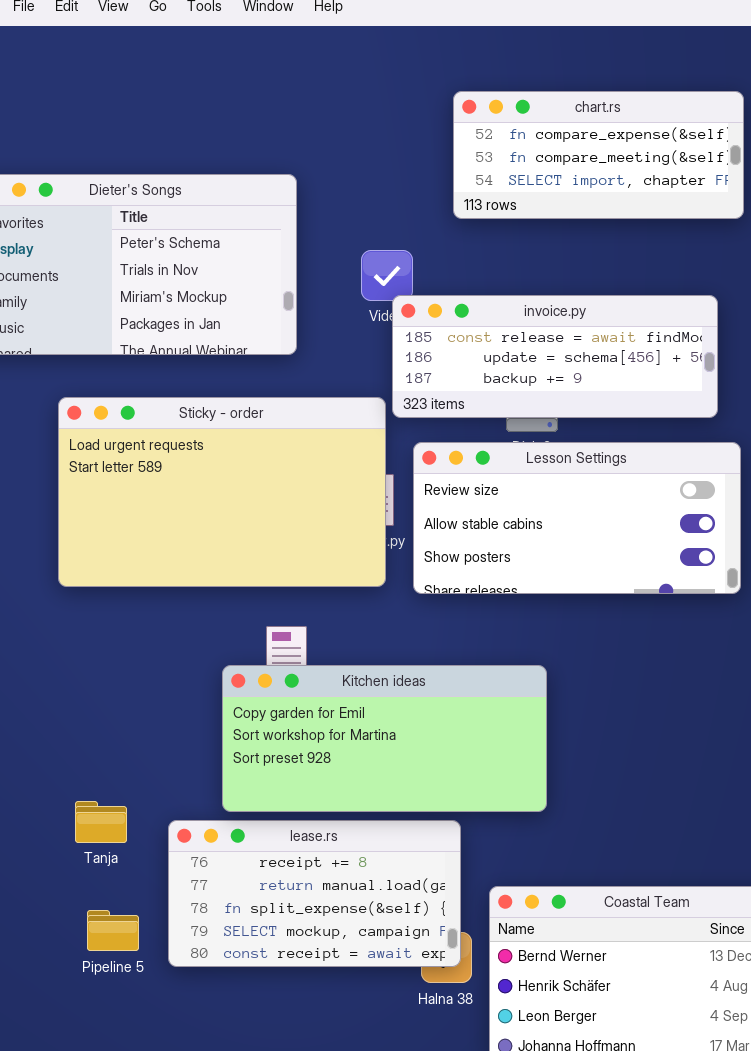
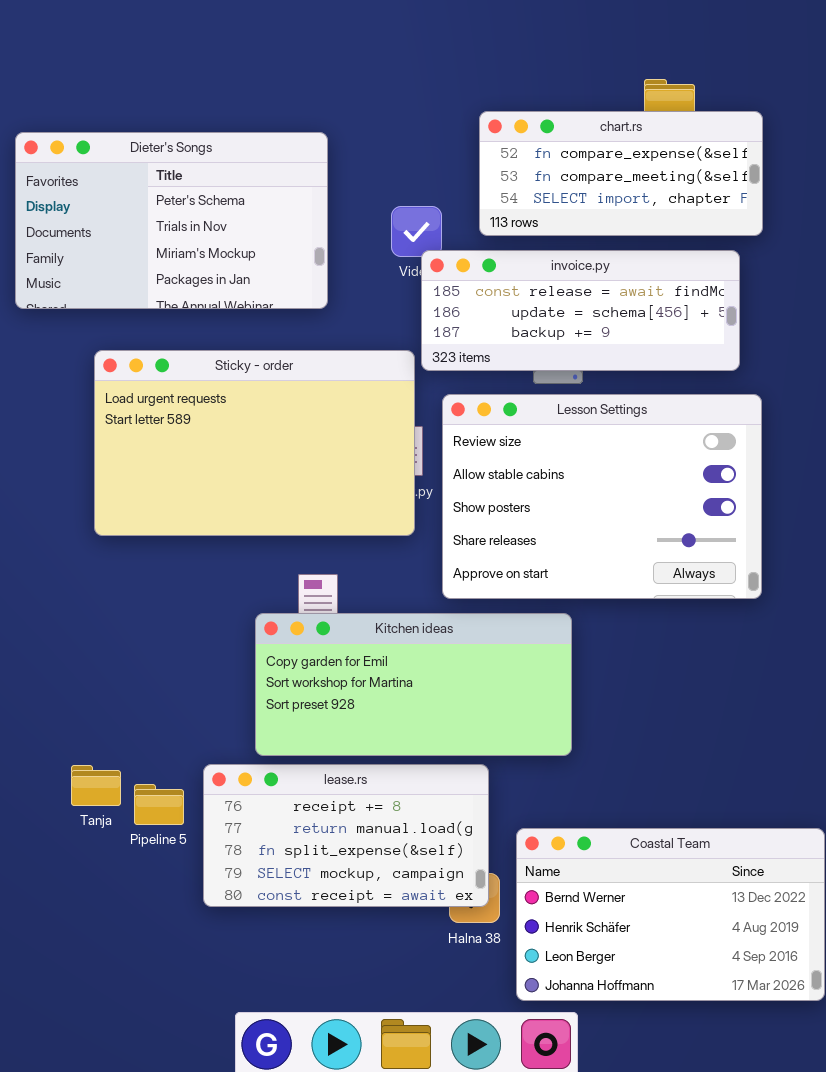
chart.rs: [453,91,744,219] -> [479,111,763,236], moved
Lesson Settings: [413,442,741,594] -> [442,394,762,599], resized
Tanja: [75,801,127,843] -> [71,765,121,806], moved
Pipeline 5: [87,910,139,951] -> [134,784,184,825], moved

